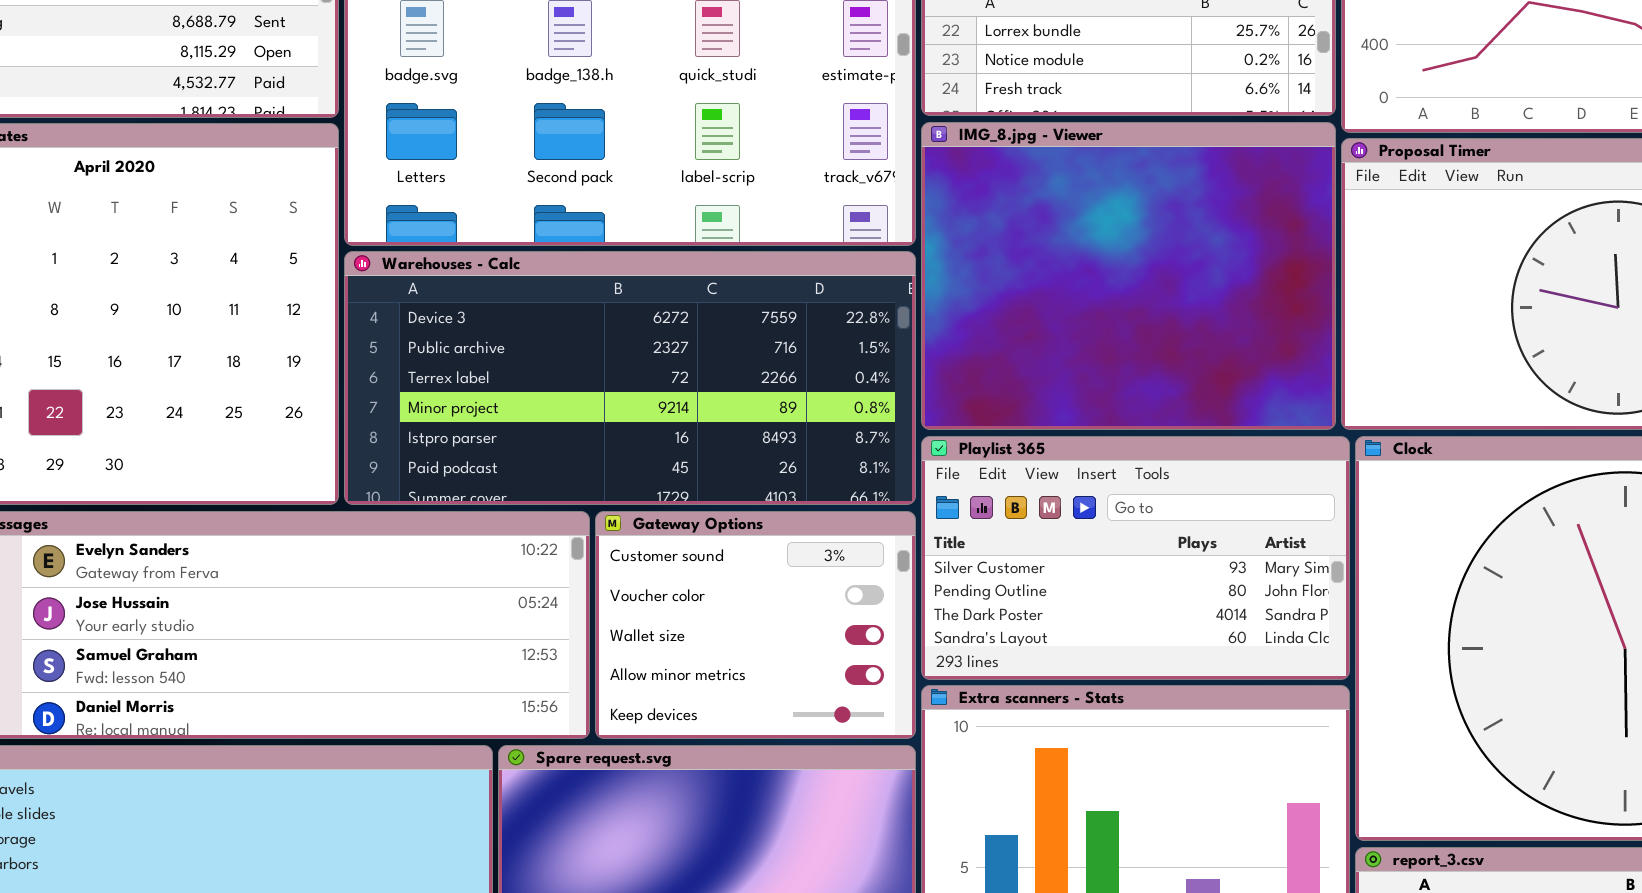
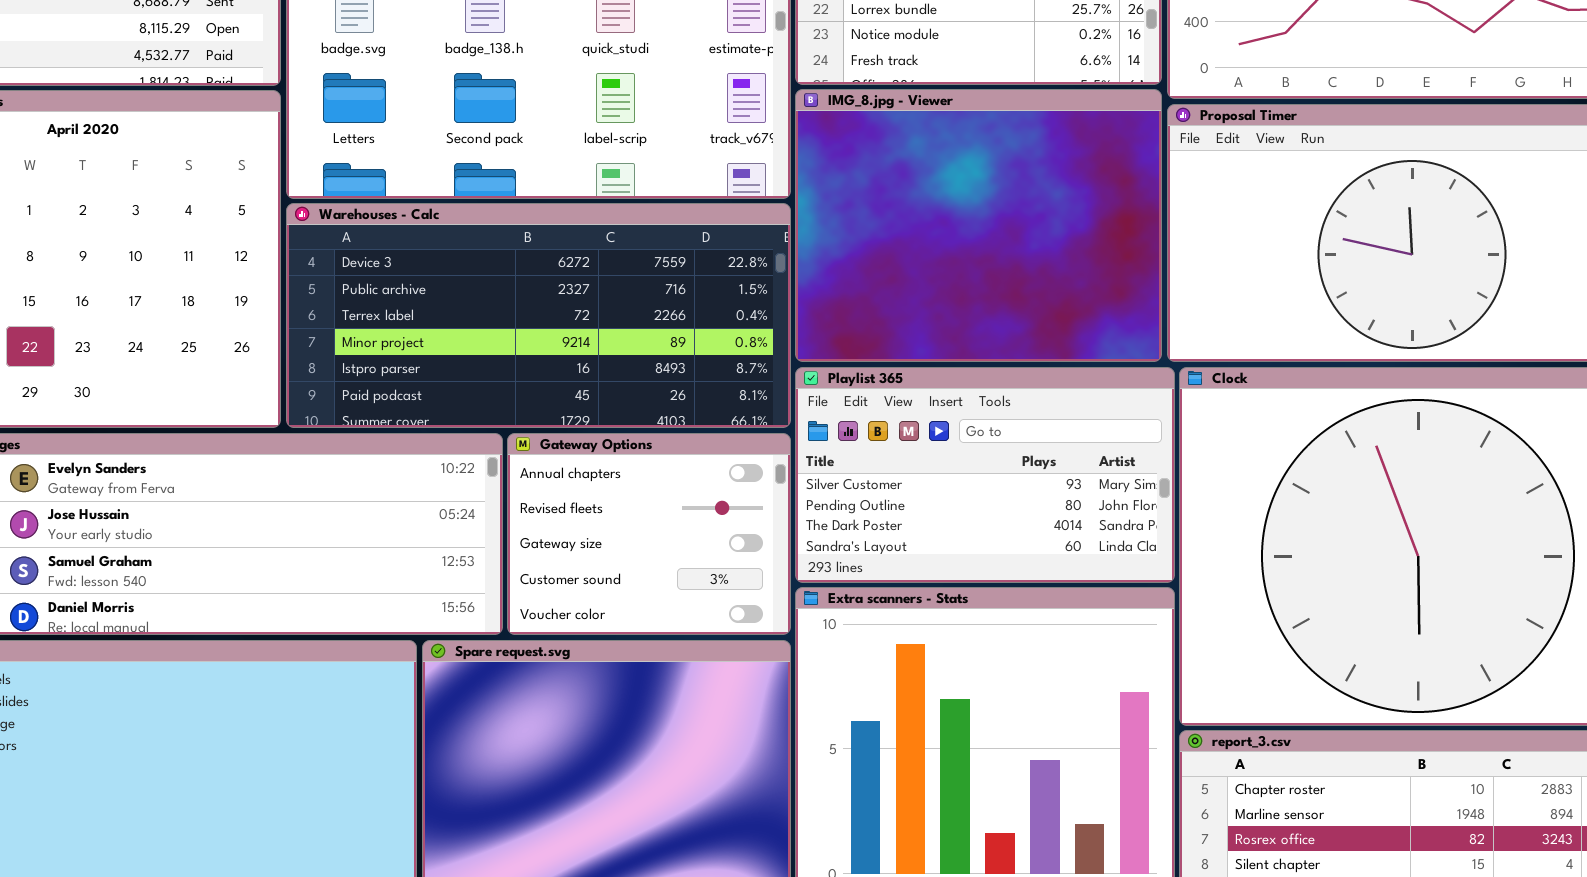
Gateway Options: [595,511,916,739] -> [507,433,791,635], scrolled up 3 rows

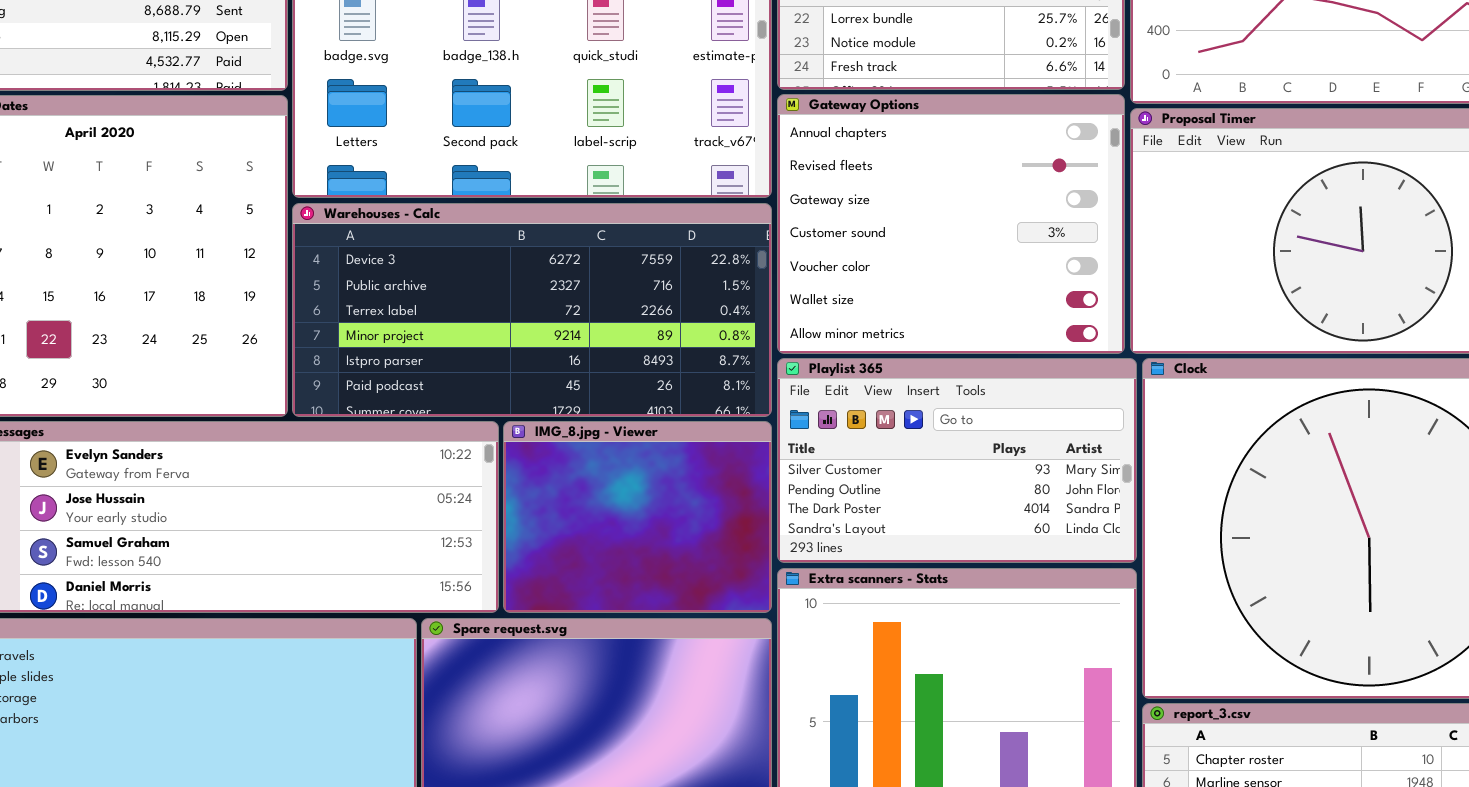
IMG_8.jpg - Viewer: [795,89,1162,362] -> [503,421,772,613], moved, resized
Gateway Options: [507,433,791,635] -> [777,94,1125,354], moved, resized

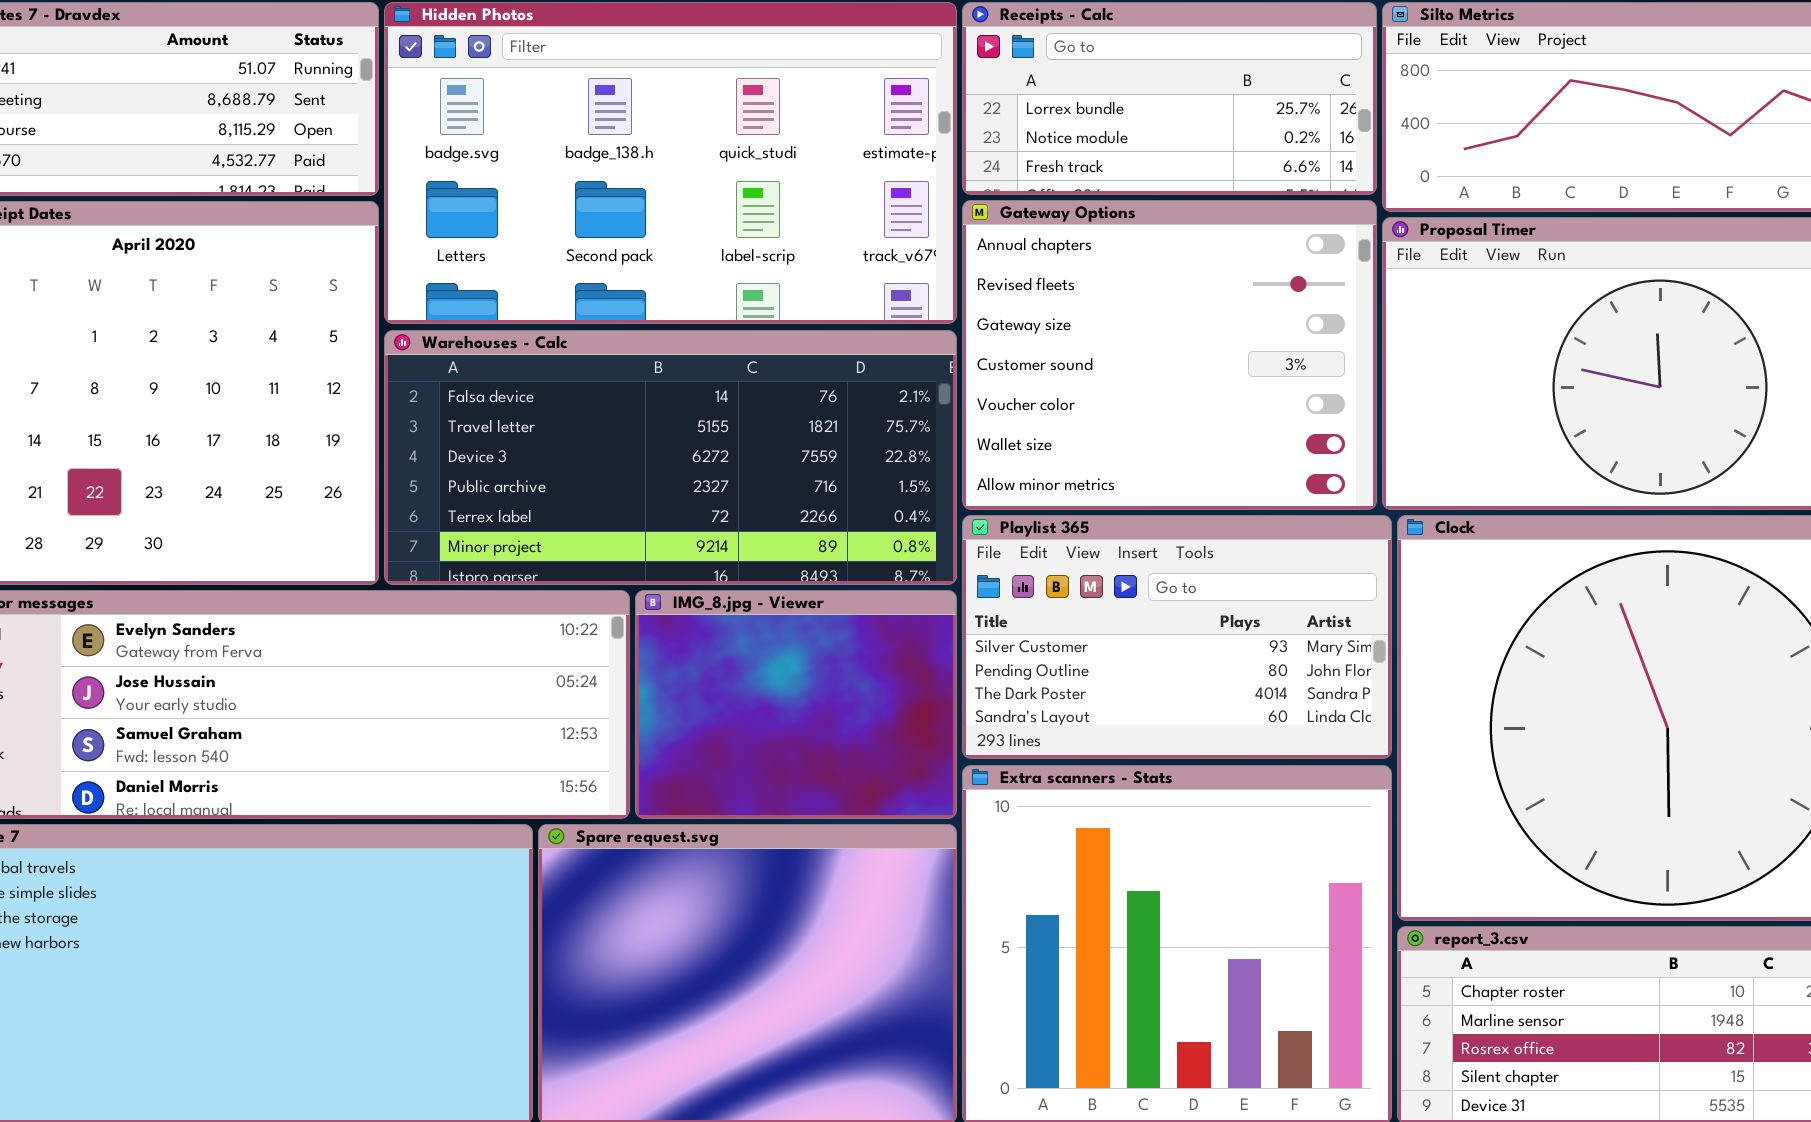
Warehouses - Calc: [292,203,772,417] -> [384,330,957,585], scrolled up 2 rows

